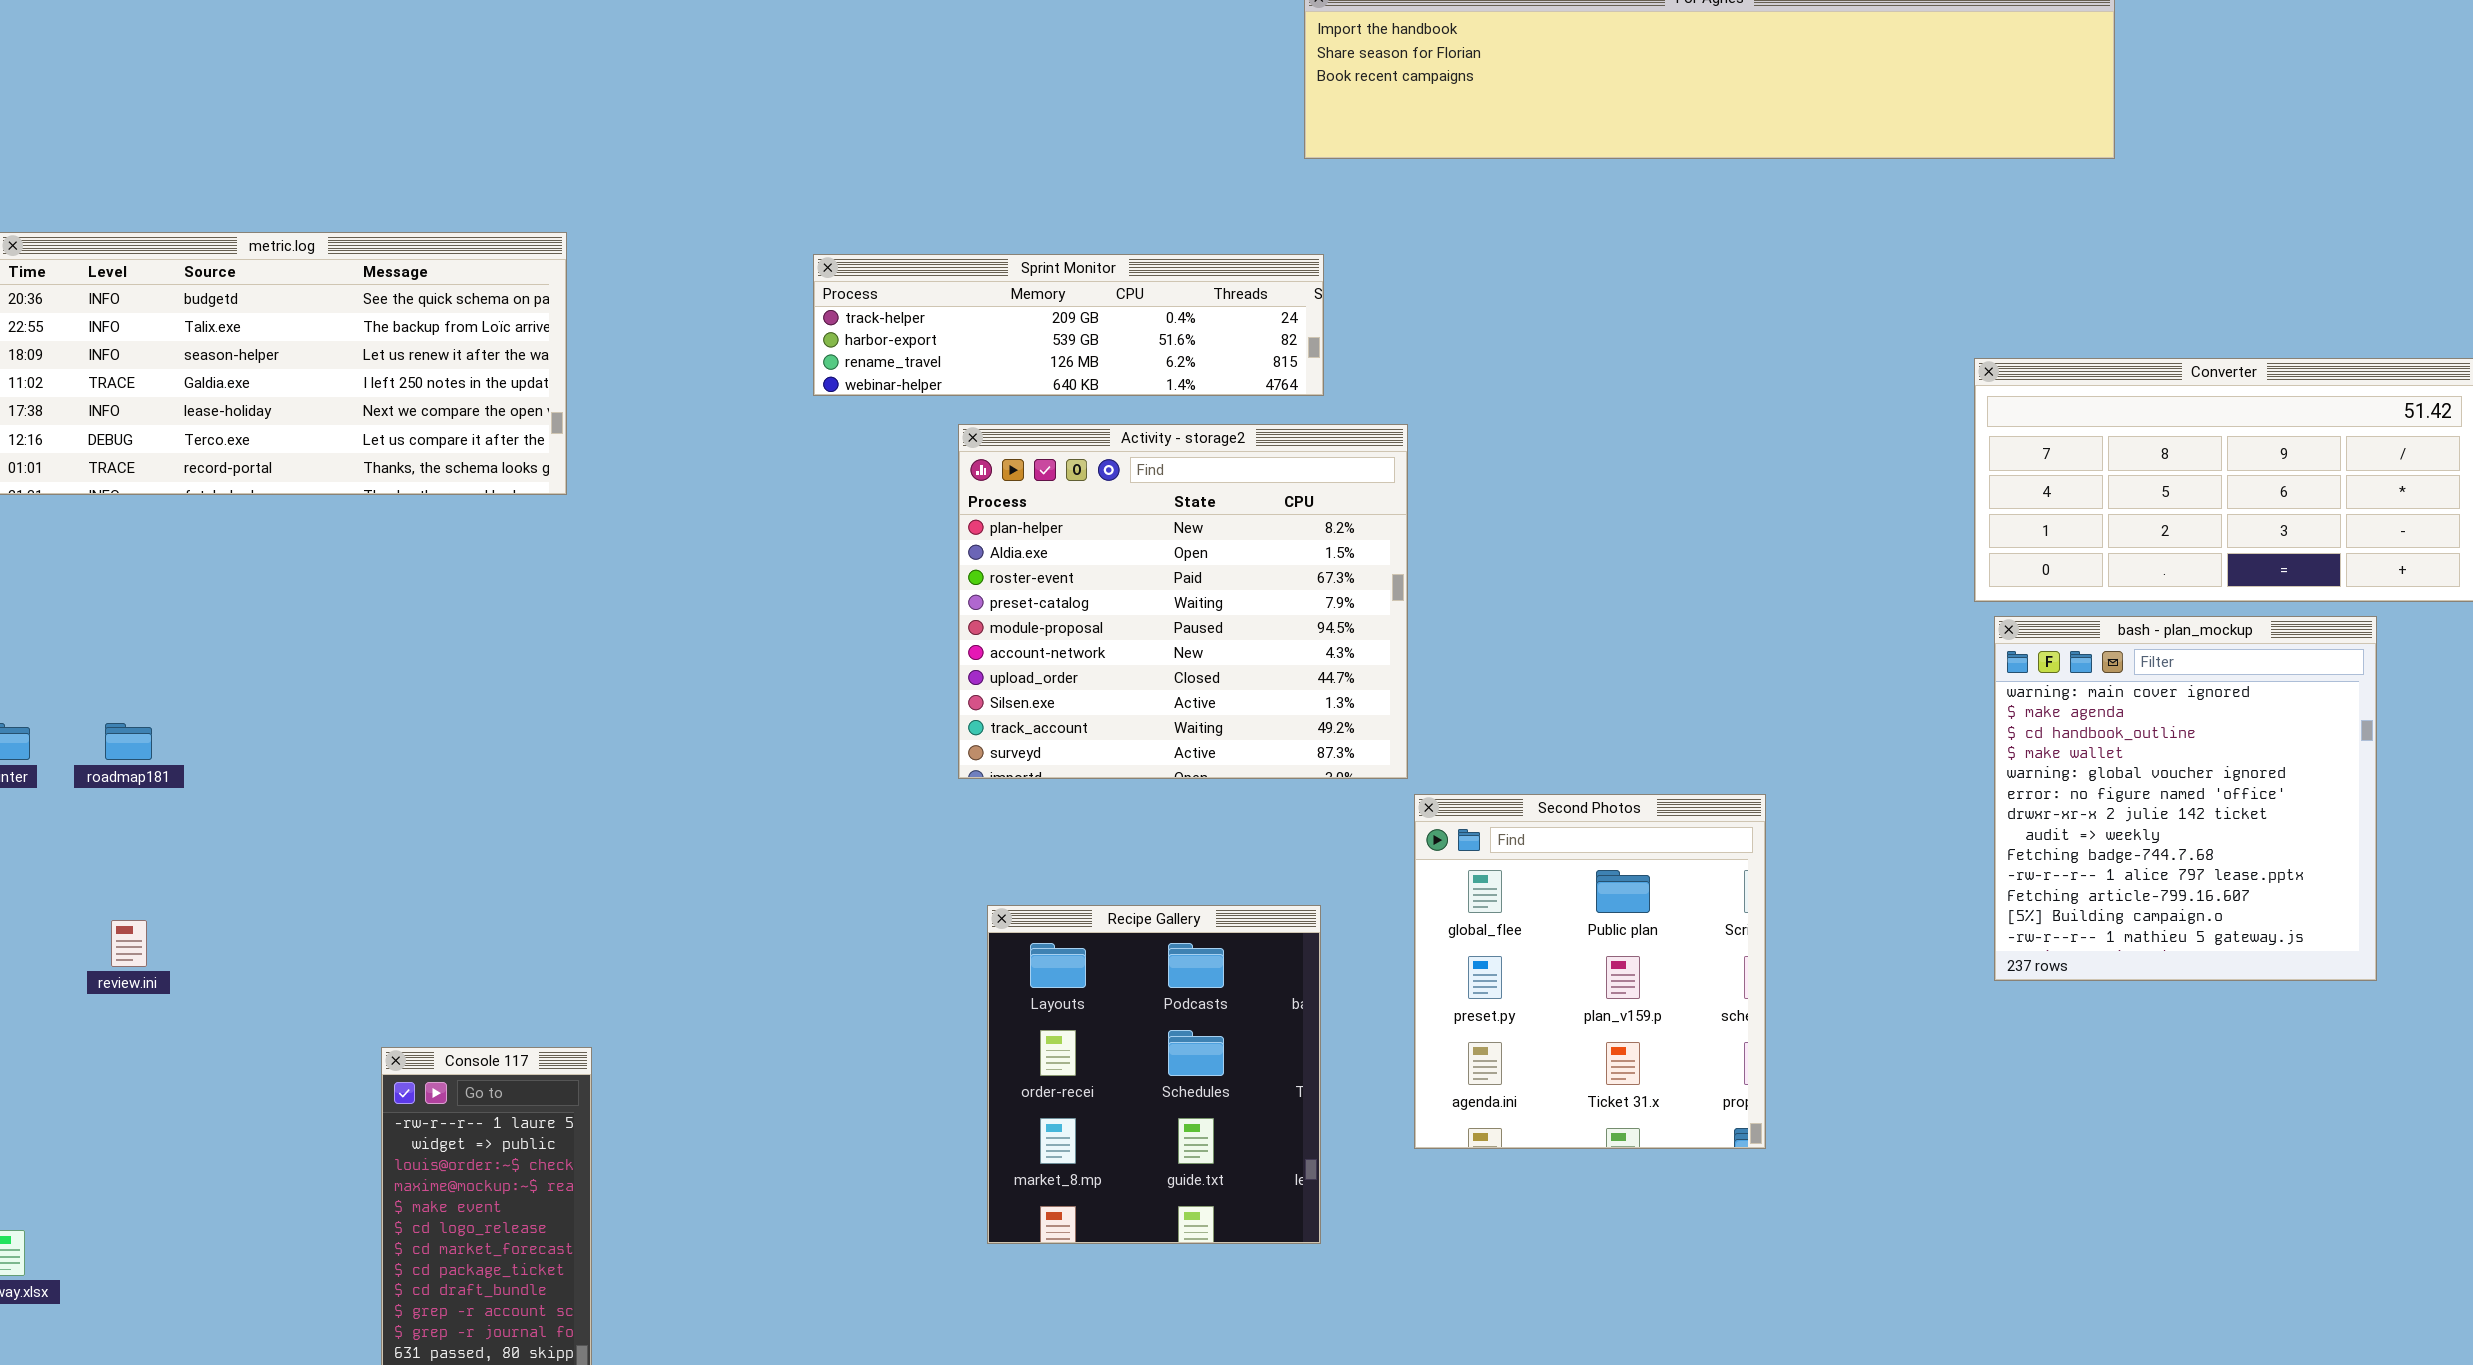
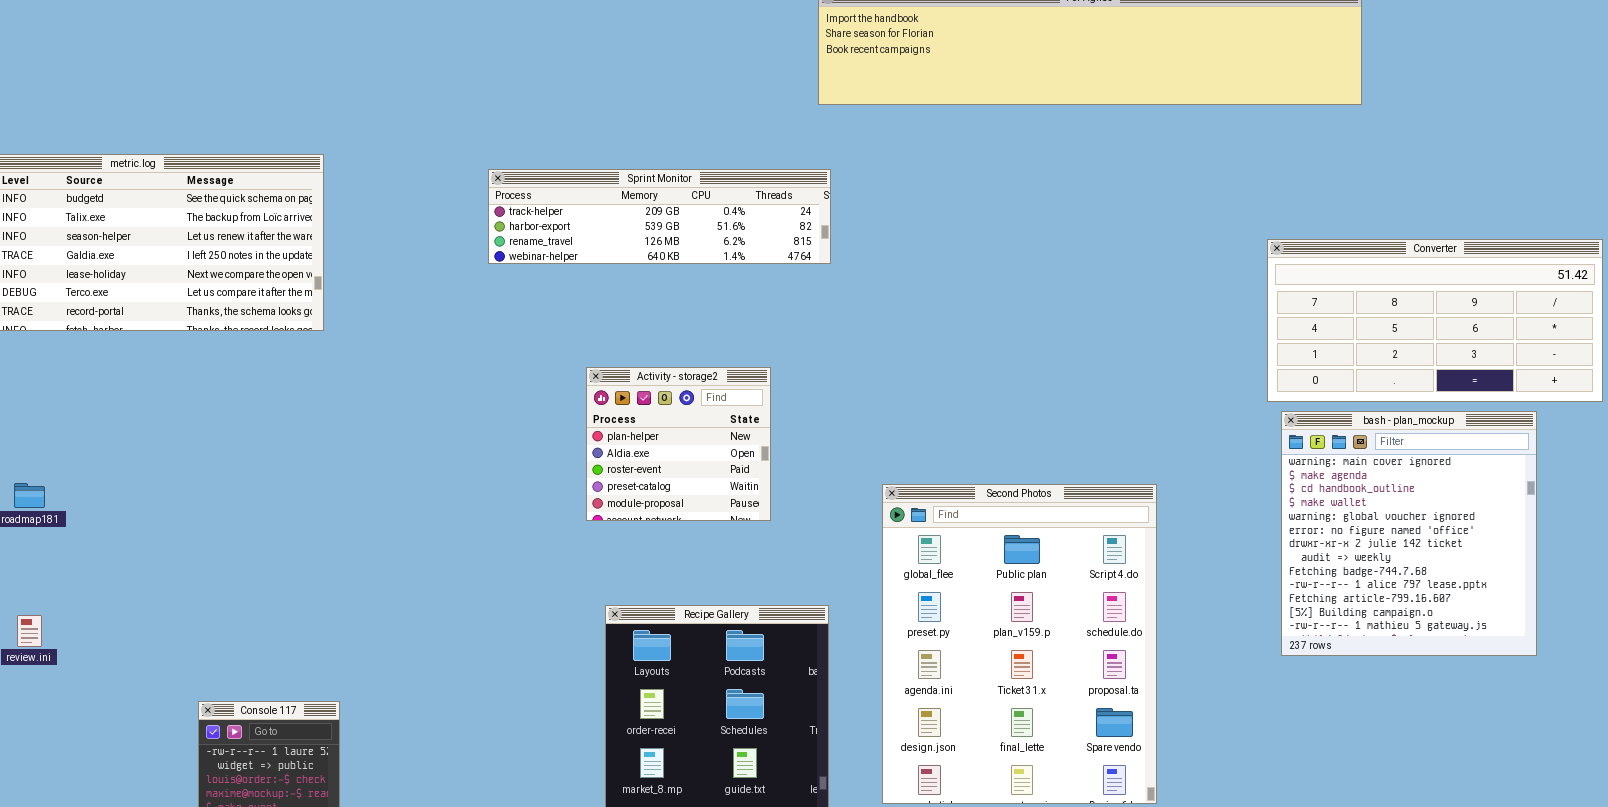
Activity - storage2: [958,424,1408,779] -> [586,367,771,521], resized
Second Photos: [1414,794,1766,1149] -> [882,484,1157,804], moved, resized

